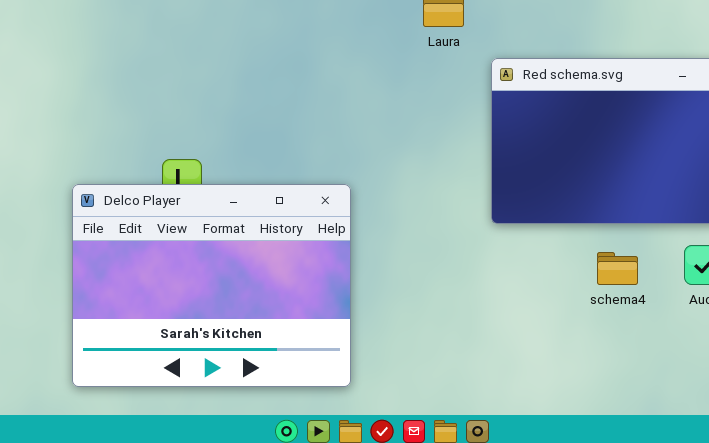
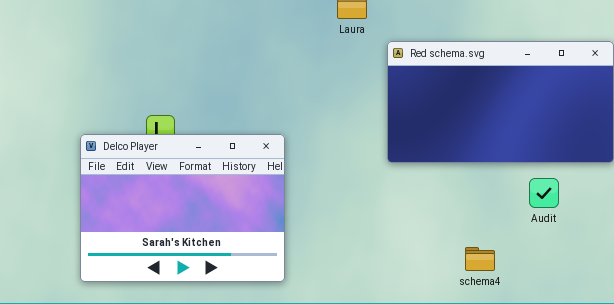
schema4: [597,252,638,285] -> [465,247,495,271], moved

